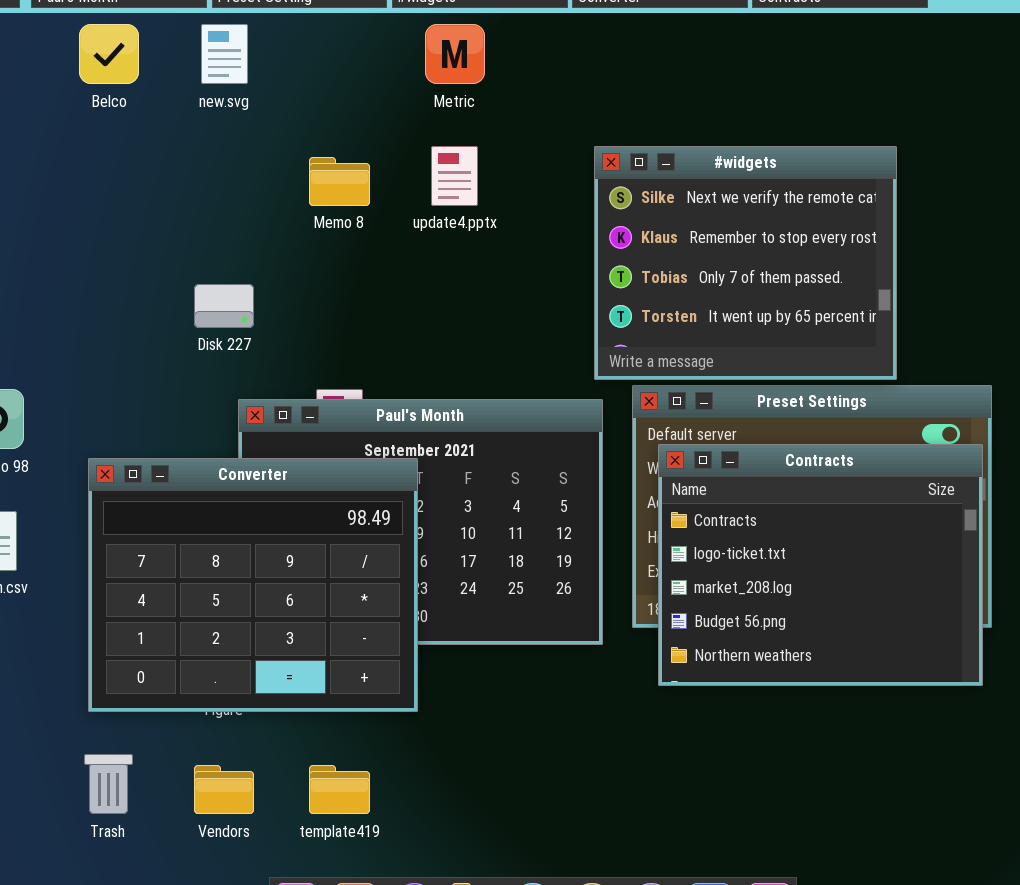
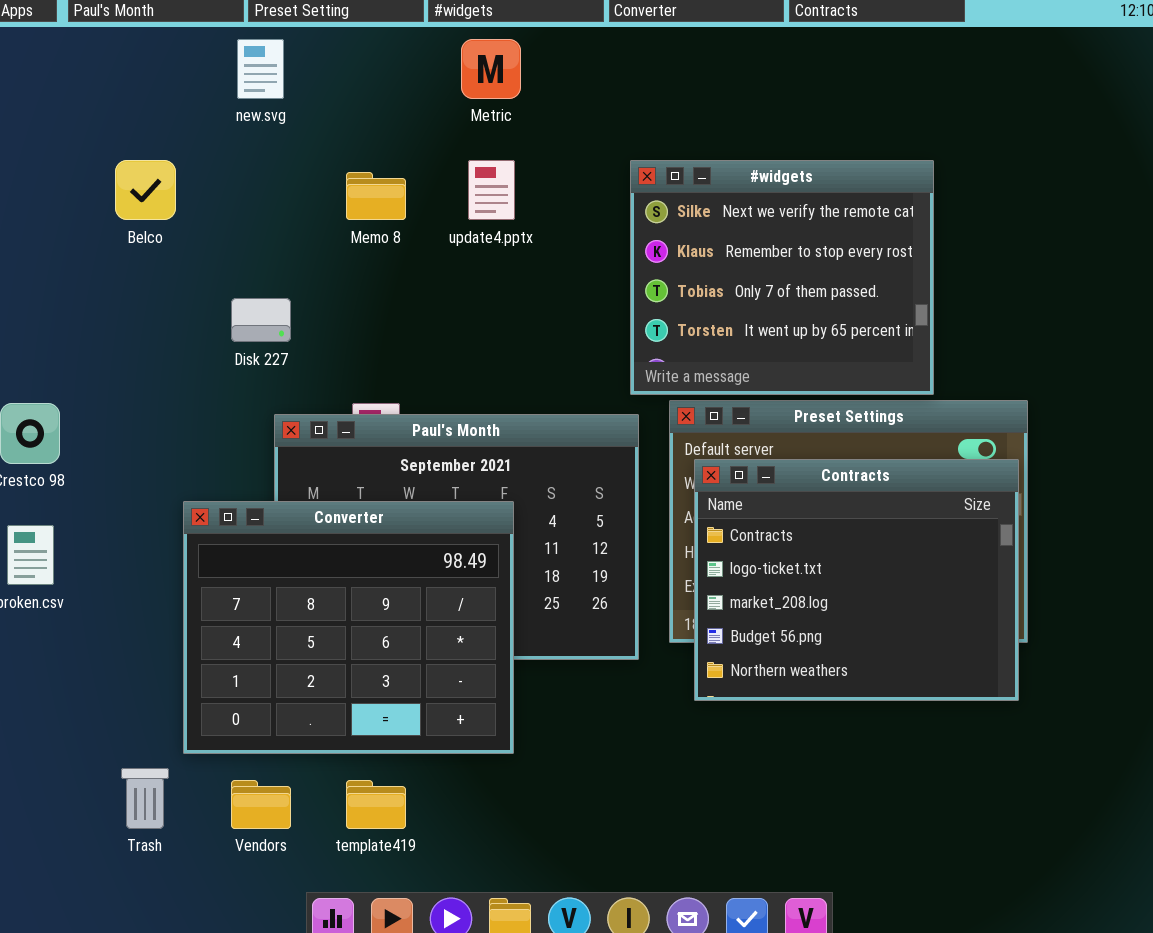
Belco: [79,24,139,84] -> [115,160,176,220], moved
Converter: [88,458,418,712] -> [183,501,514,754], moved

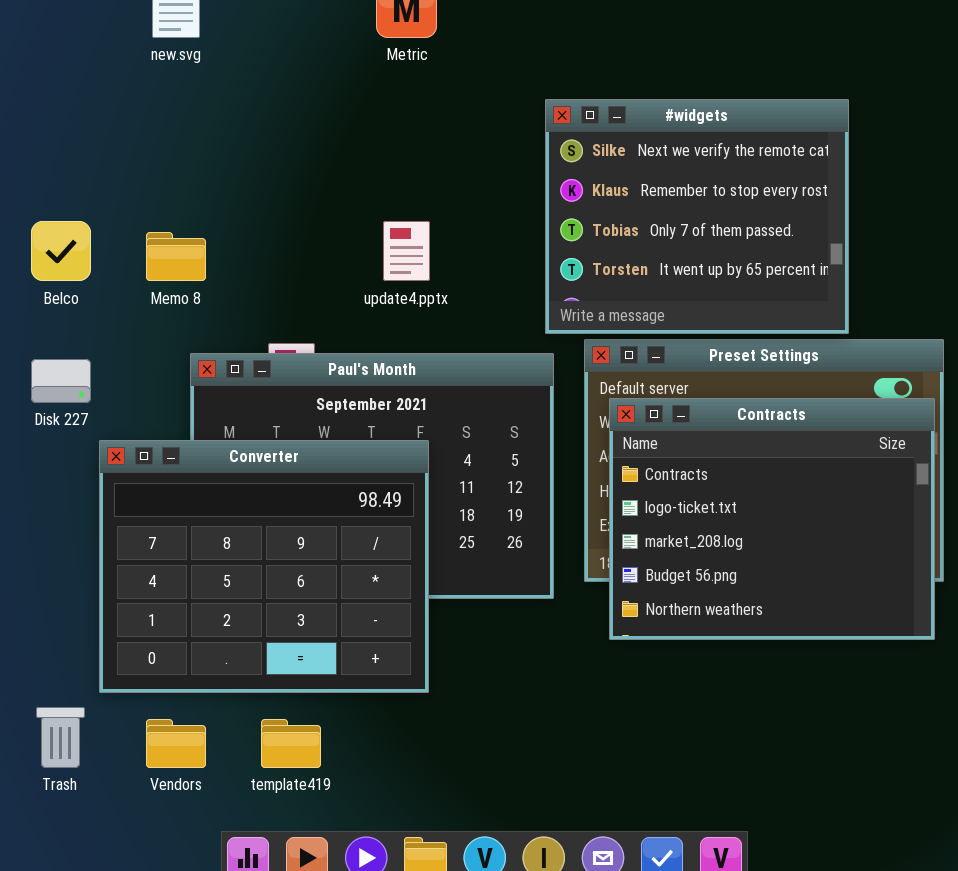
Belco: [115,160,176,220] -> [31,221,91,281], moved
update4.pptx: [468,160,515,220] -> [383,221,430,281], moved
Memo 8: [346,172,406,220] -> [146,232,206,281], moved
Disk 227: [231,298,291,342] -> [31,359,91,403], moved

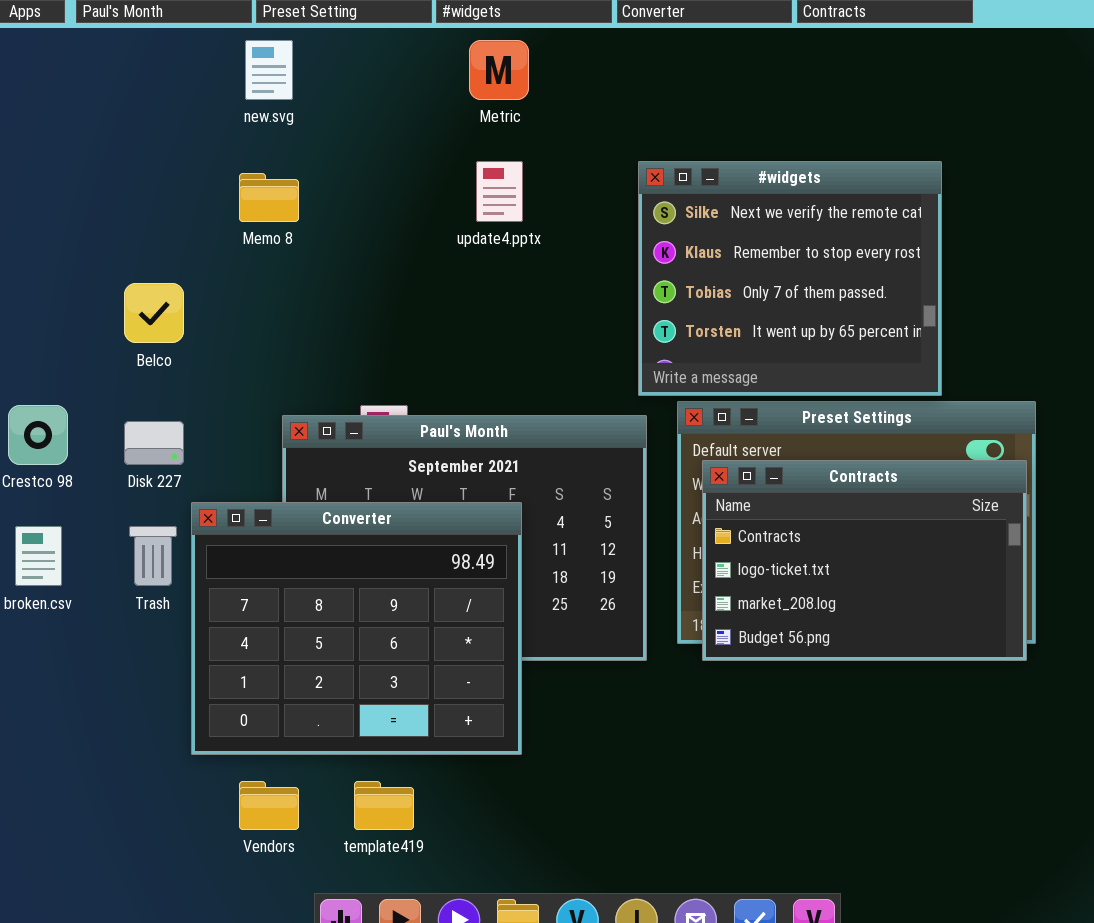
update4.pptx: [383,221,430,281] -> [476,161,523,222], moved
Memo 8: [146,232,206,281] -> [239,173,299,222], moved
Contracts: [609,398,935,640] -> [702,460,1027,661], resized
Trash: [36,707,85,768] -> [129,526,177,586], moved

